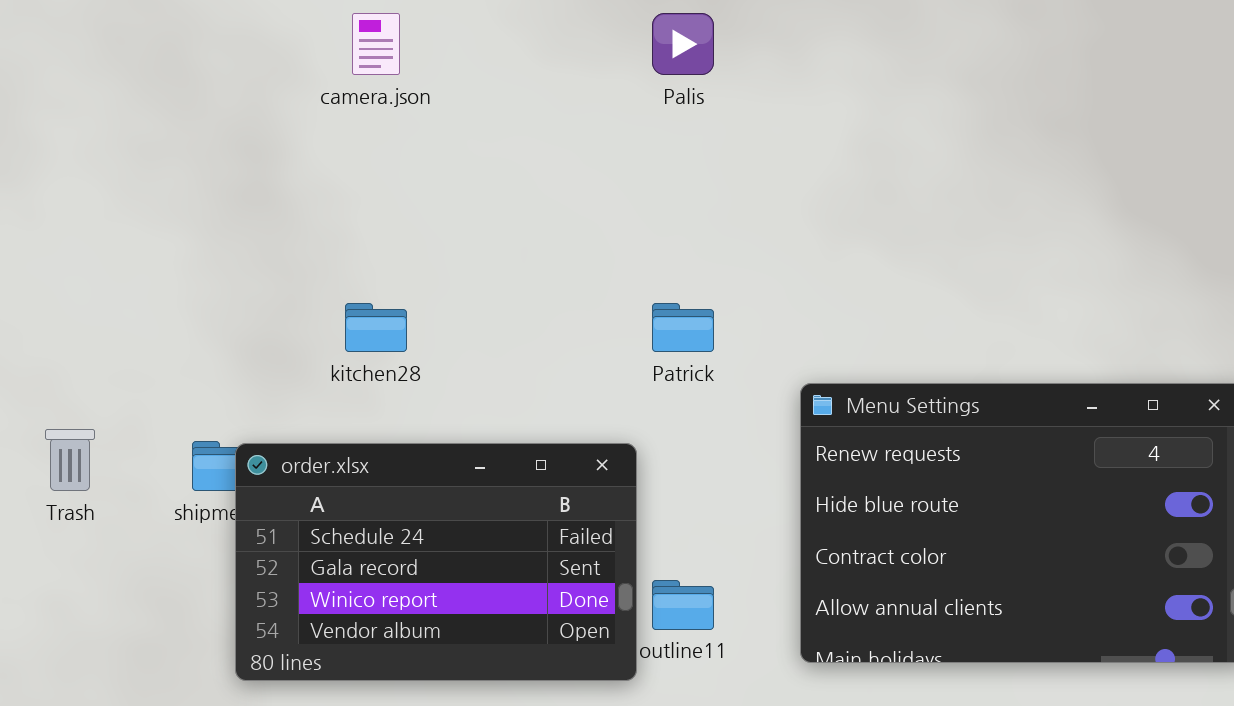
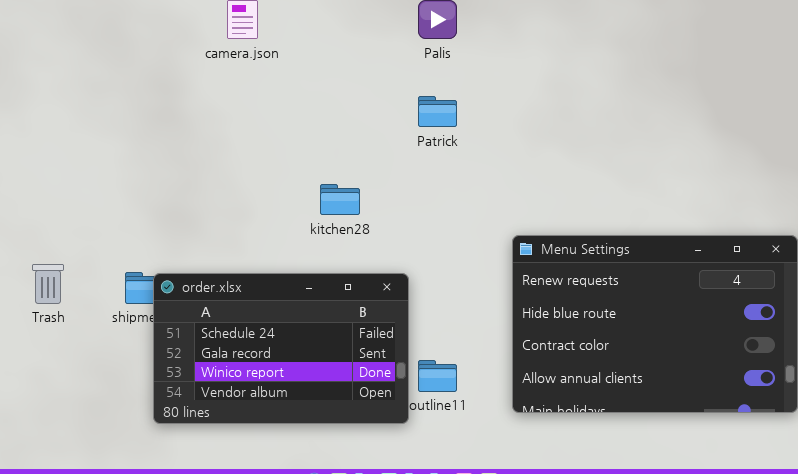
kitchen28: [345,303,407,352] -> [320,184,360,215], moved
Patrick: [652,303,714,352] -> [418,96,457,127], moved

